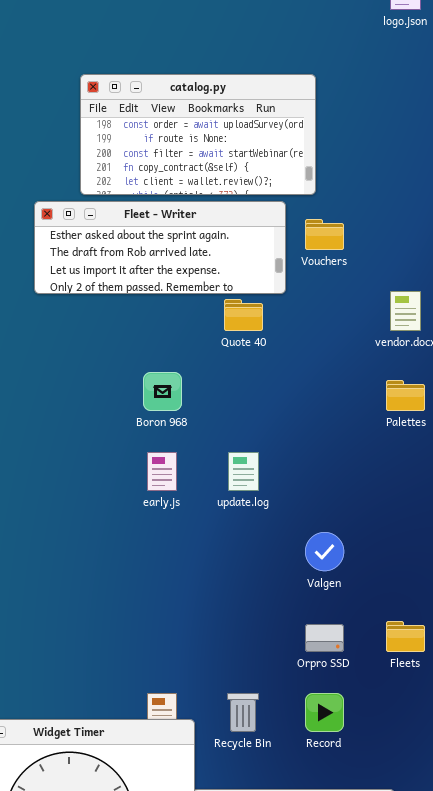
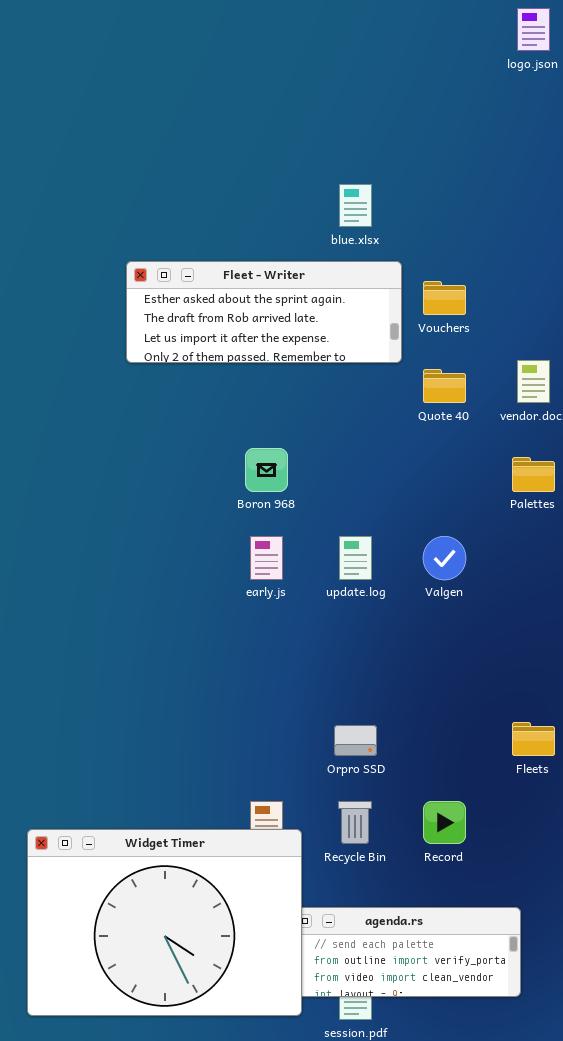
catalog.py: [80,74,316,195] -> none, closed
Quote 40: [224,299,263,331] -> [423,369,466,403], moved
Valgen: [305,532,344,571] -> [423,536,466,580], moved
Orpro SSD: [305,624,344,652] -> [334,725,377,756], moved

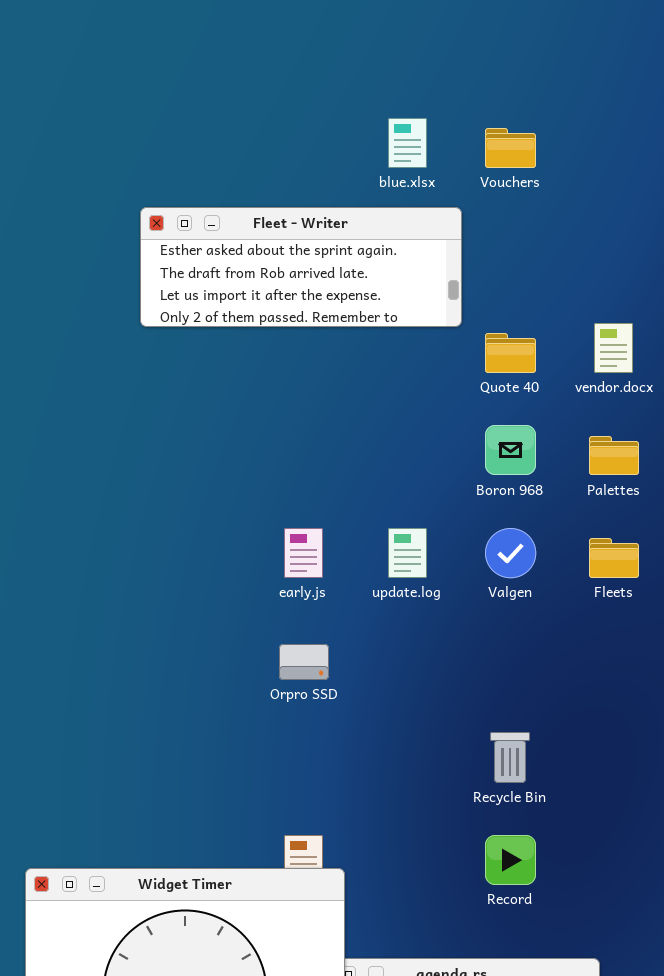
Vouchers: [423,281,466,315] -> [485,128,536,168], moved
Boron 968: [245,448,288,492] -> [485,425,536,475], moved
Fleets: [512,722,555,756] -> [589,538,639,578], moved
Orpro SSD: [334,725,377,756] -> [279,644,329,680], moved
Recycle Bin: [338,801,372,844] -> [490,732,530,783], moved

